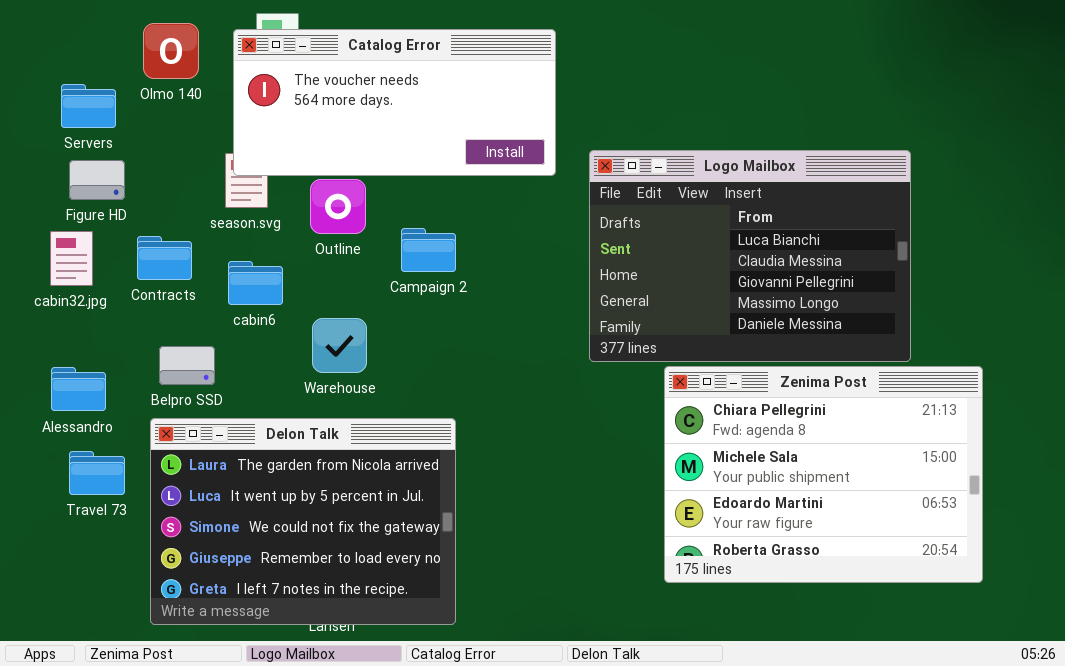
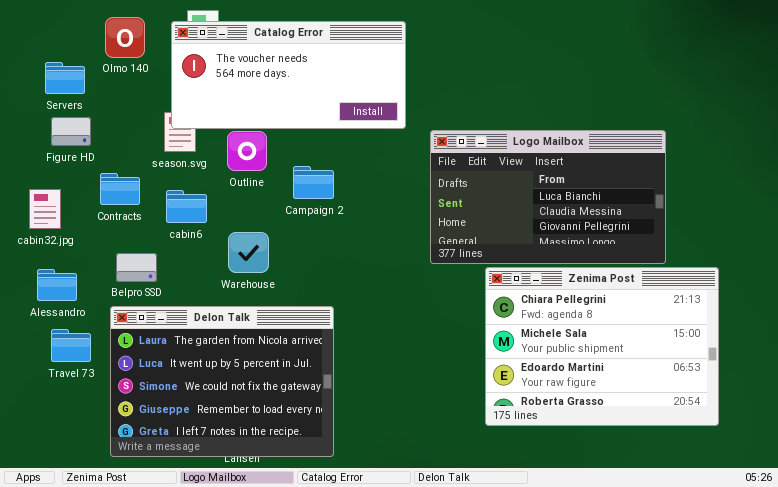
Logo Mailbox: [589,150,911,362] -> [430,130,666,264], resized
cabin32.jpg: [50,231,93,286] -> [29,189,61,229], moved

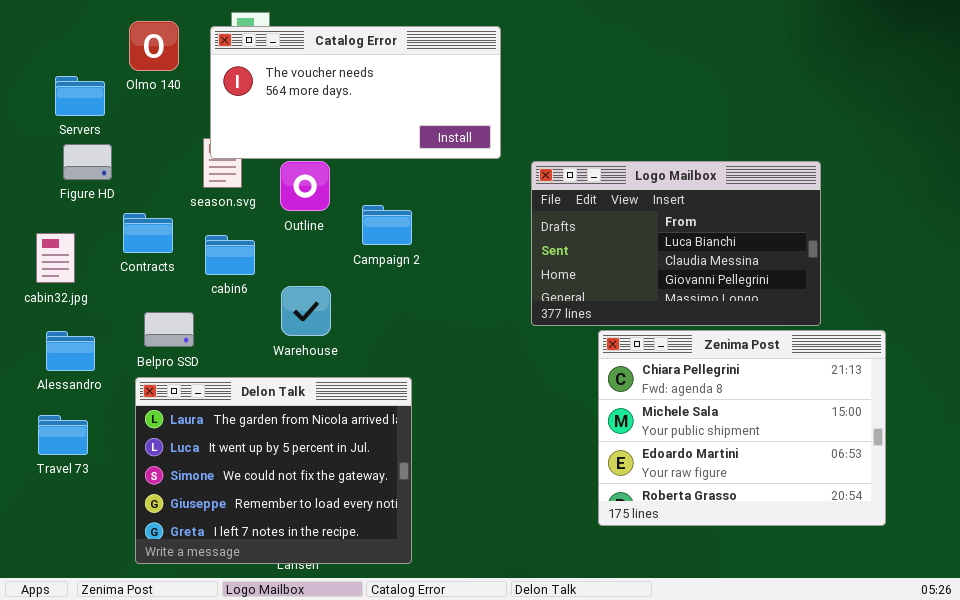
Travel 73: [51,329,91,362] -> [38,415,88,455], moved

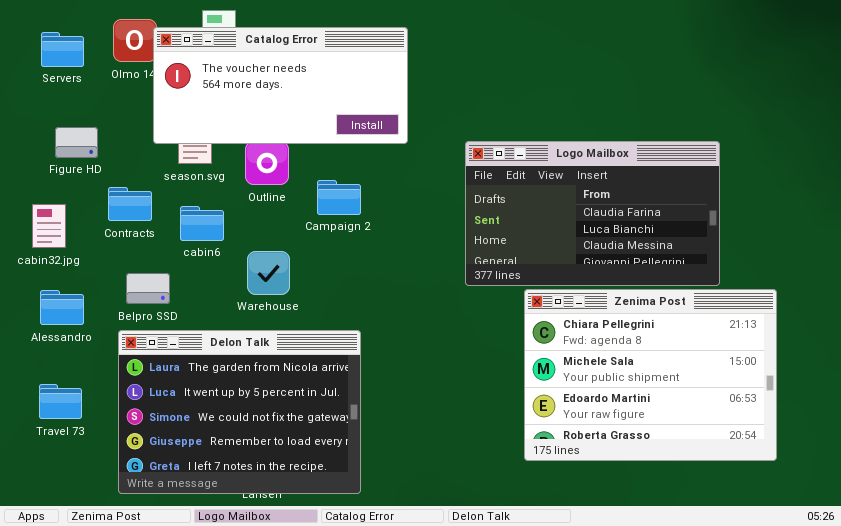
Catalog Error: [210,26,501,159] -> [153,27,408,144], moved
Servers: [55,76,105,116] -> [41,32,84,67], moved
Logo Mailbox: [531,161,821,326] -> [465,141,720,286], scrolled up 1 row
Travel 73: [38,415,88,455] -> [39,384,82,419], moved

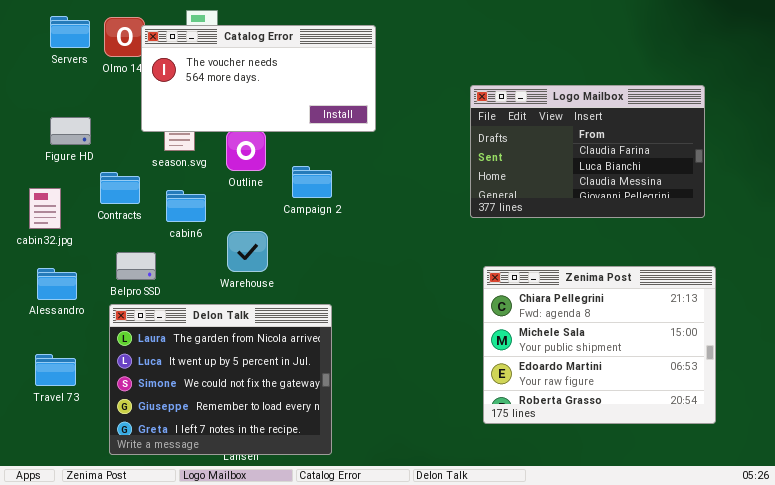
Servers: [41,32,84,67] -> [50,16,90,48], moved
Logo Mailbox: [465,141,720,286] -> [470,85,705,218], moved

